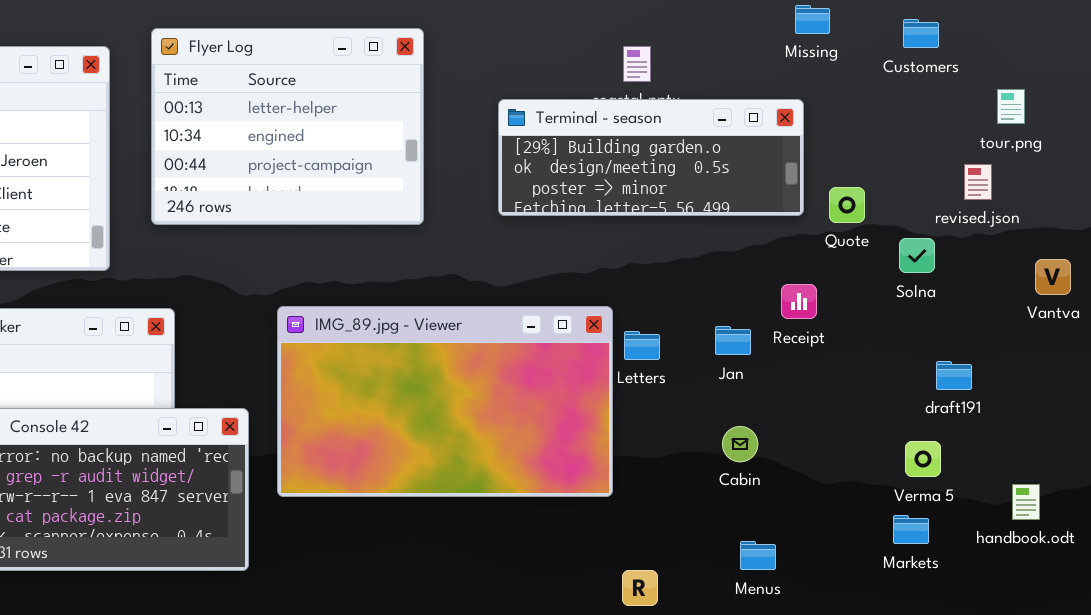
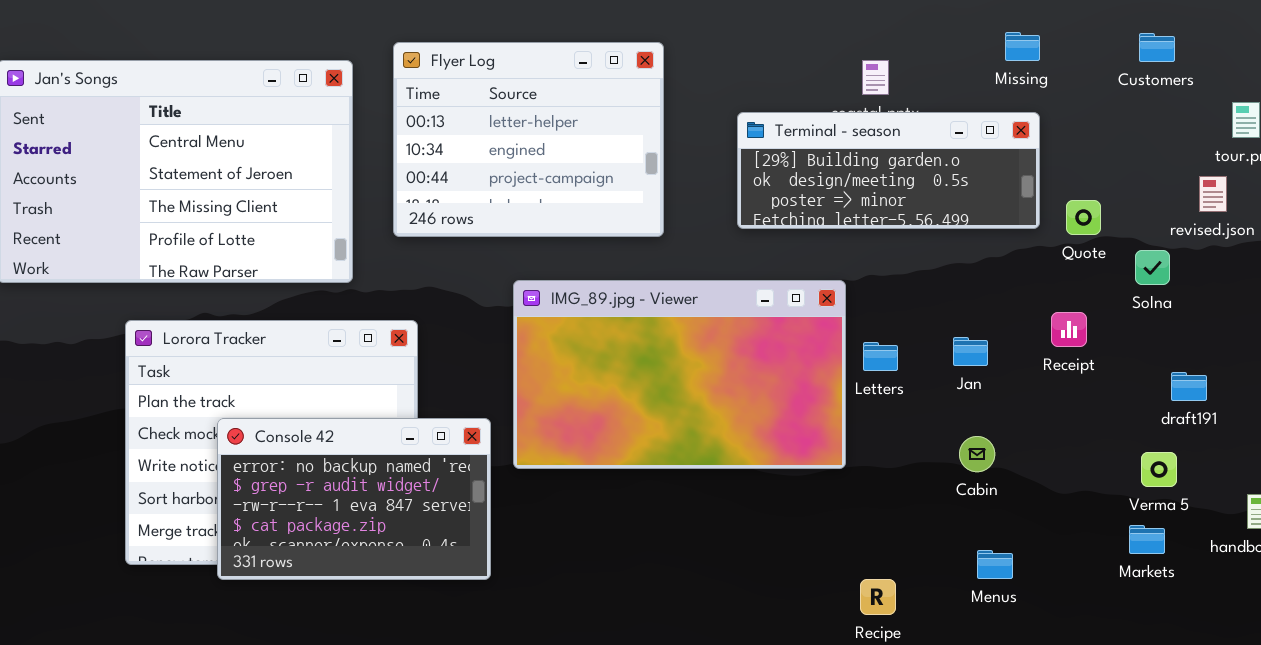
Missing: [795,5,830,34] -> [1005,32,1040,61], moved
Receipt: [781,284,817,319] -> [1051,312,1087,347], moved
IMG_89.jpg - Viewer: [277,306,613,497] -> [513,280,846,469], moved

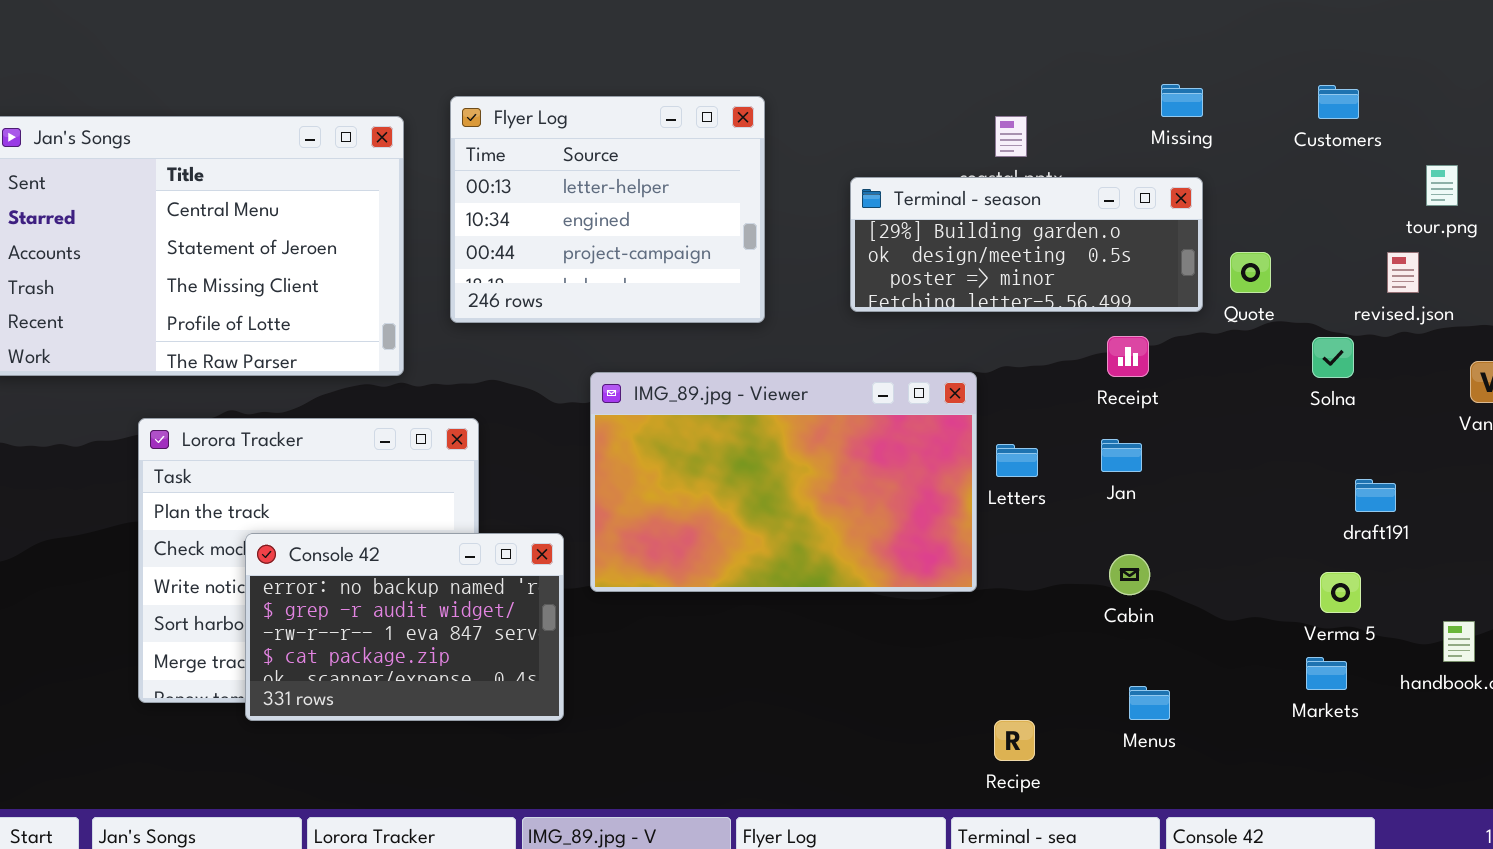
Quote: [1066,200,1101,235] -> [1230,252,1271,293], moved
Receipt: [1051,312,1087,347] -> [1107,336,1149,377], moved

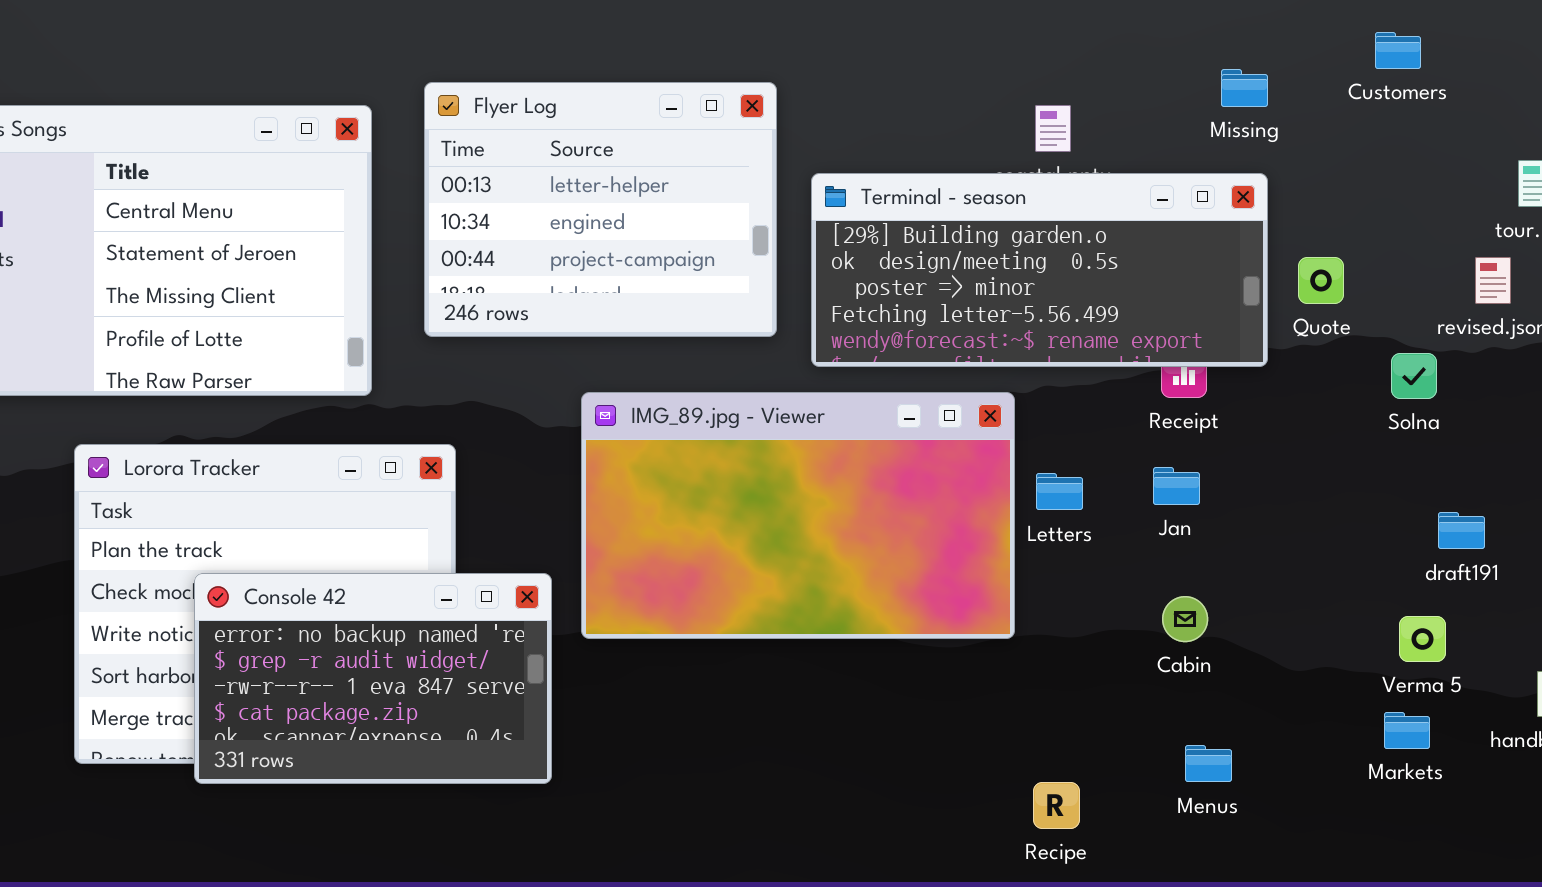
Customers: [1318,85,1359,119] -> [1375,32,1421,69], moved
Terminal - season: [850,177,1203,312] -> [811,173,1268,367], resized

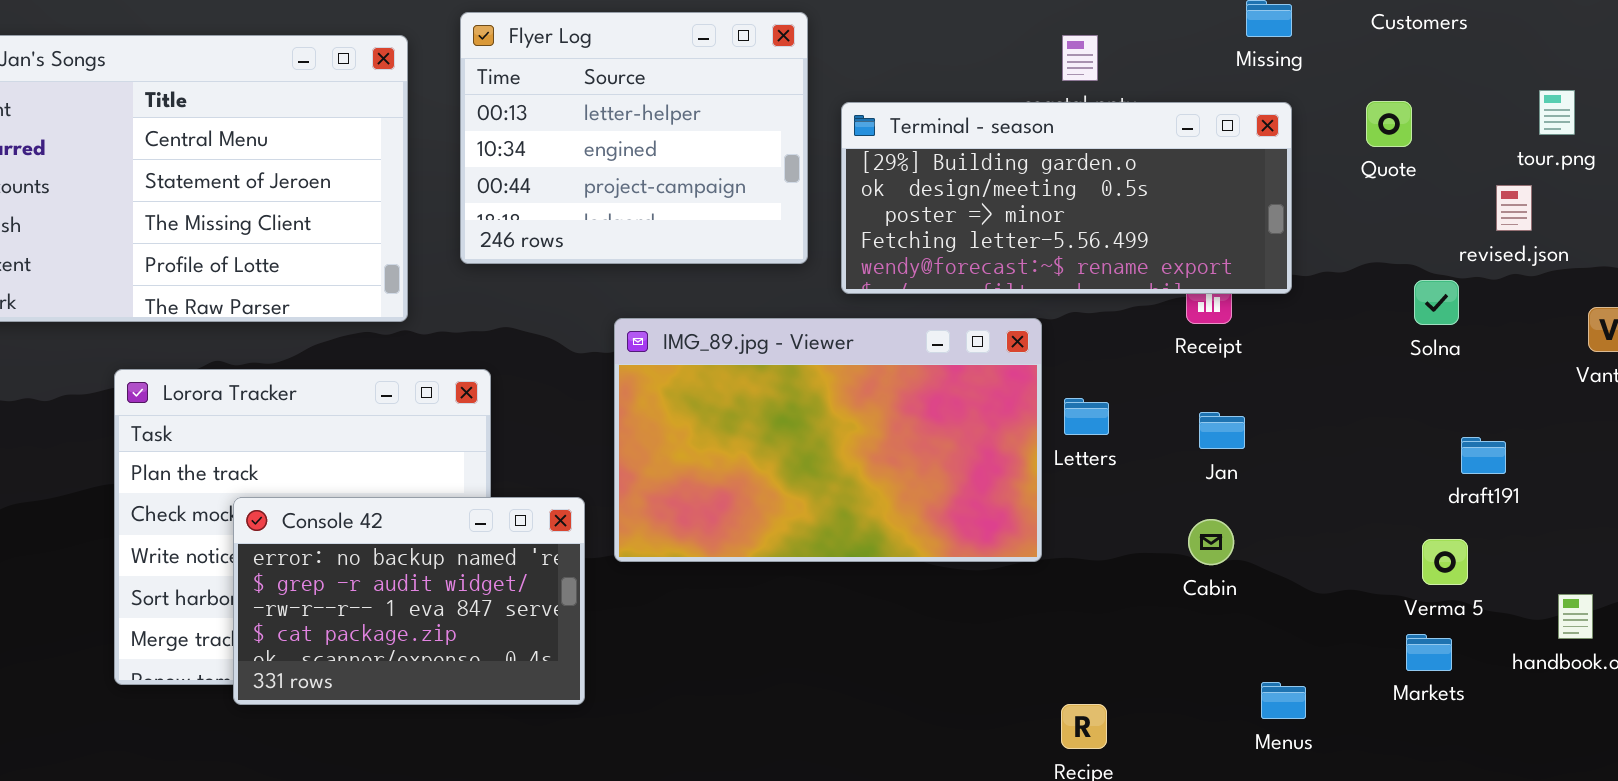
Quote: [1298,257,1344,304] -> [1366,101,1412,147], moved
Jan: [1153,467,1200,505] -> [1199,412,1245,449], moved
Menus: [1185,745,1232,782] -> [1261,682,1306,719], moved

